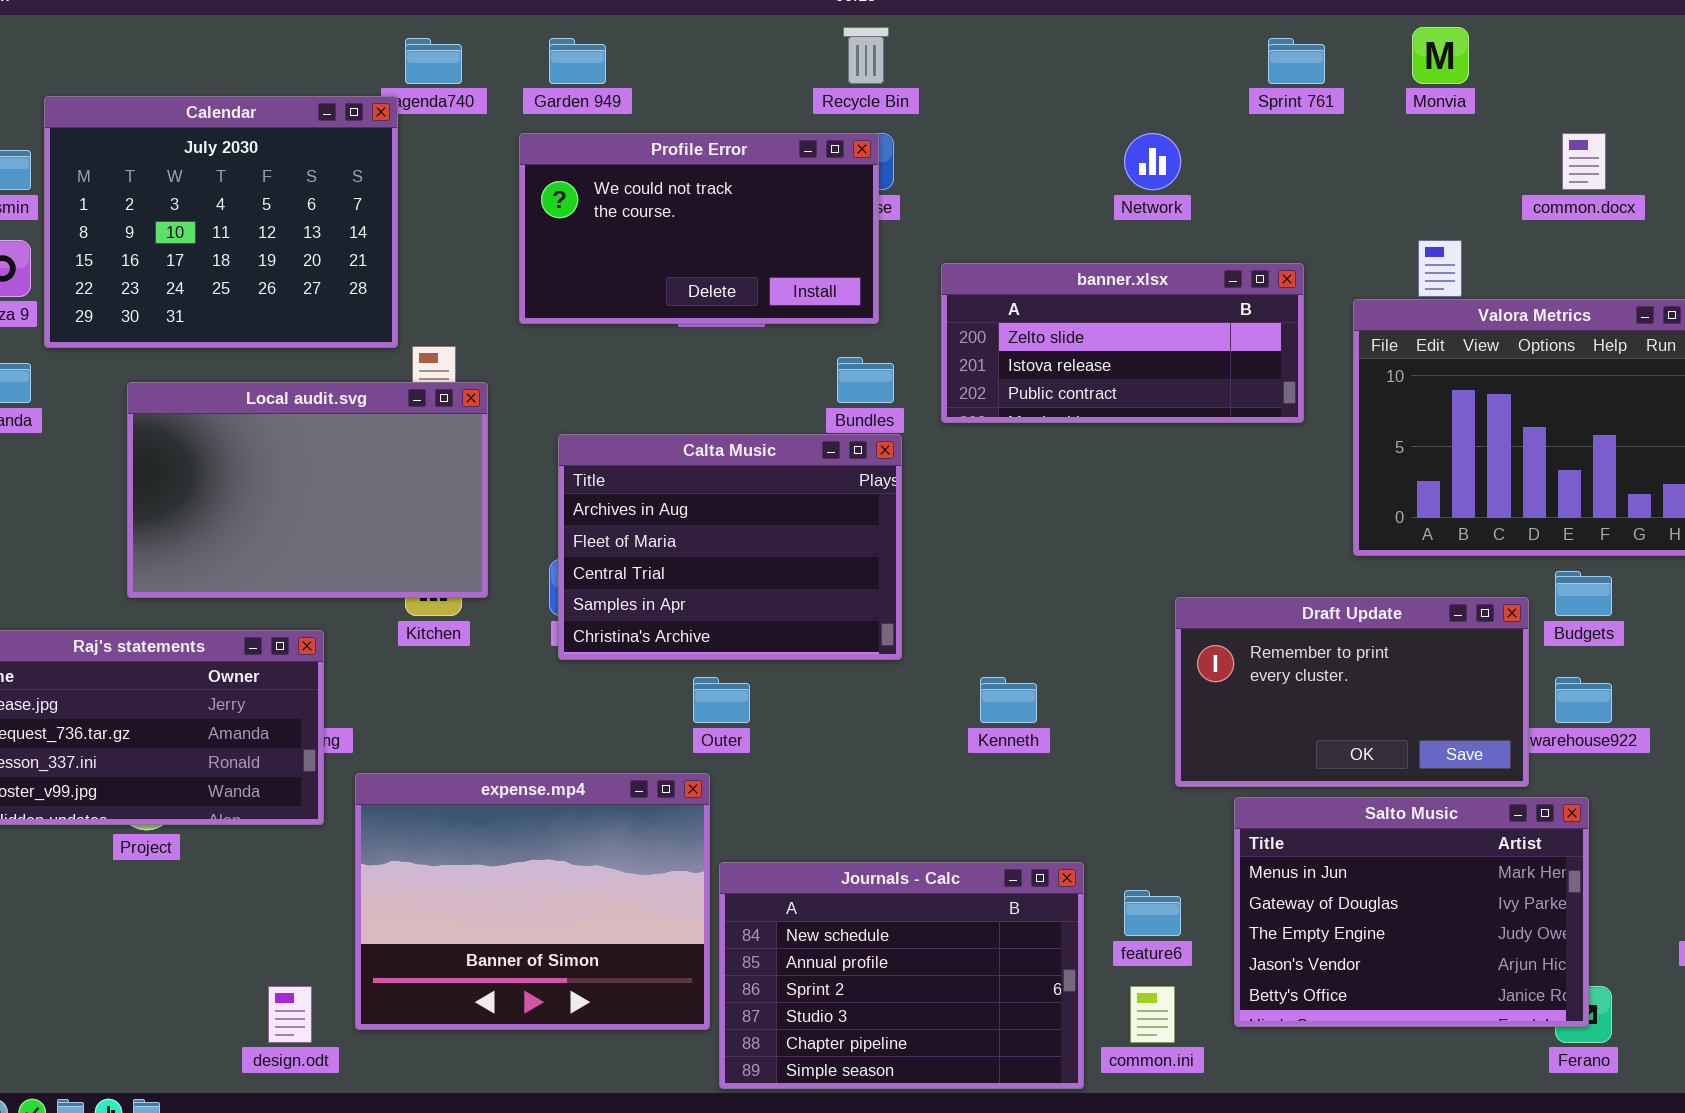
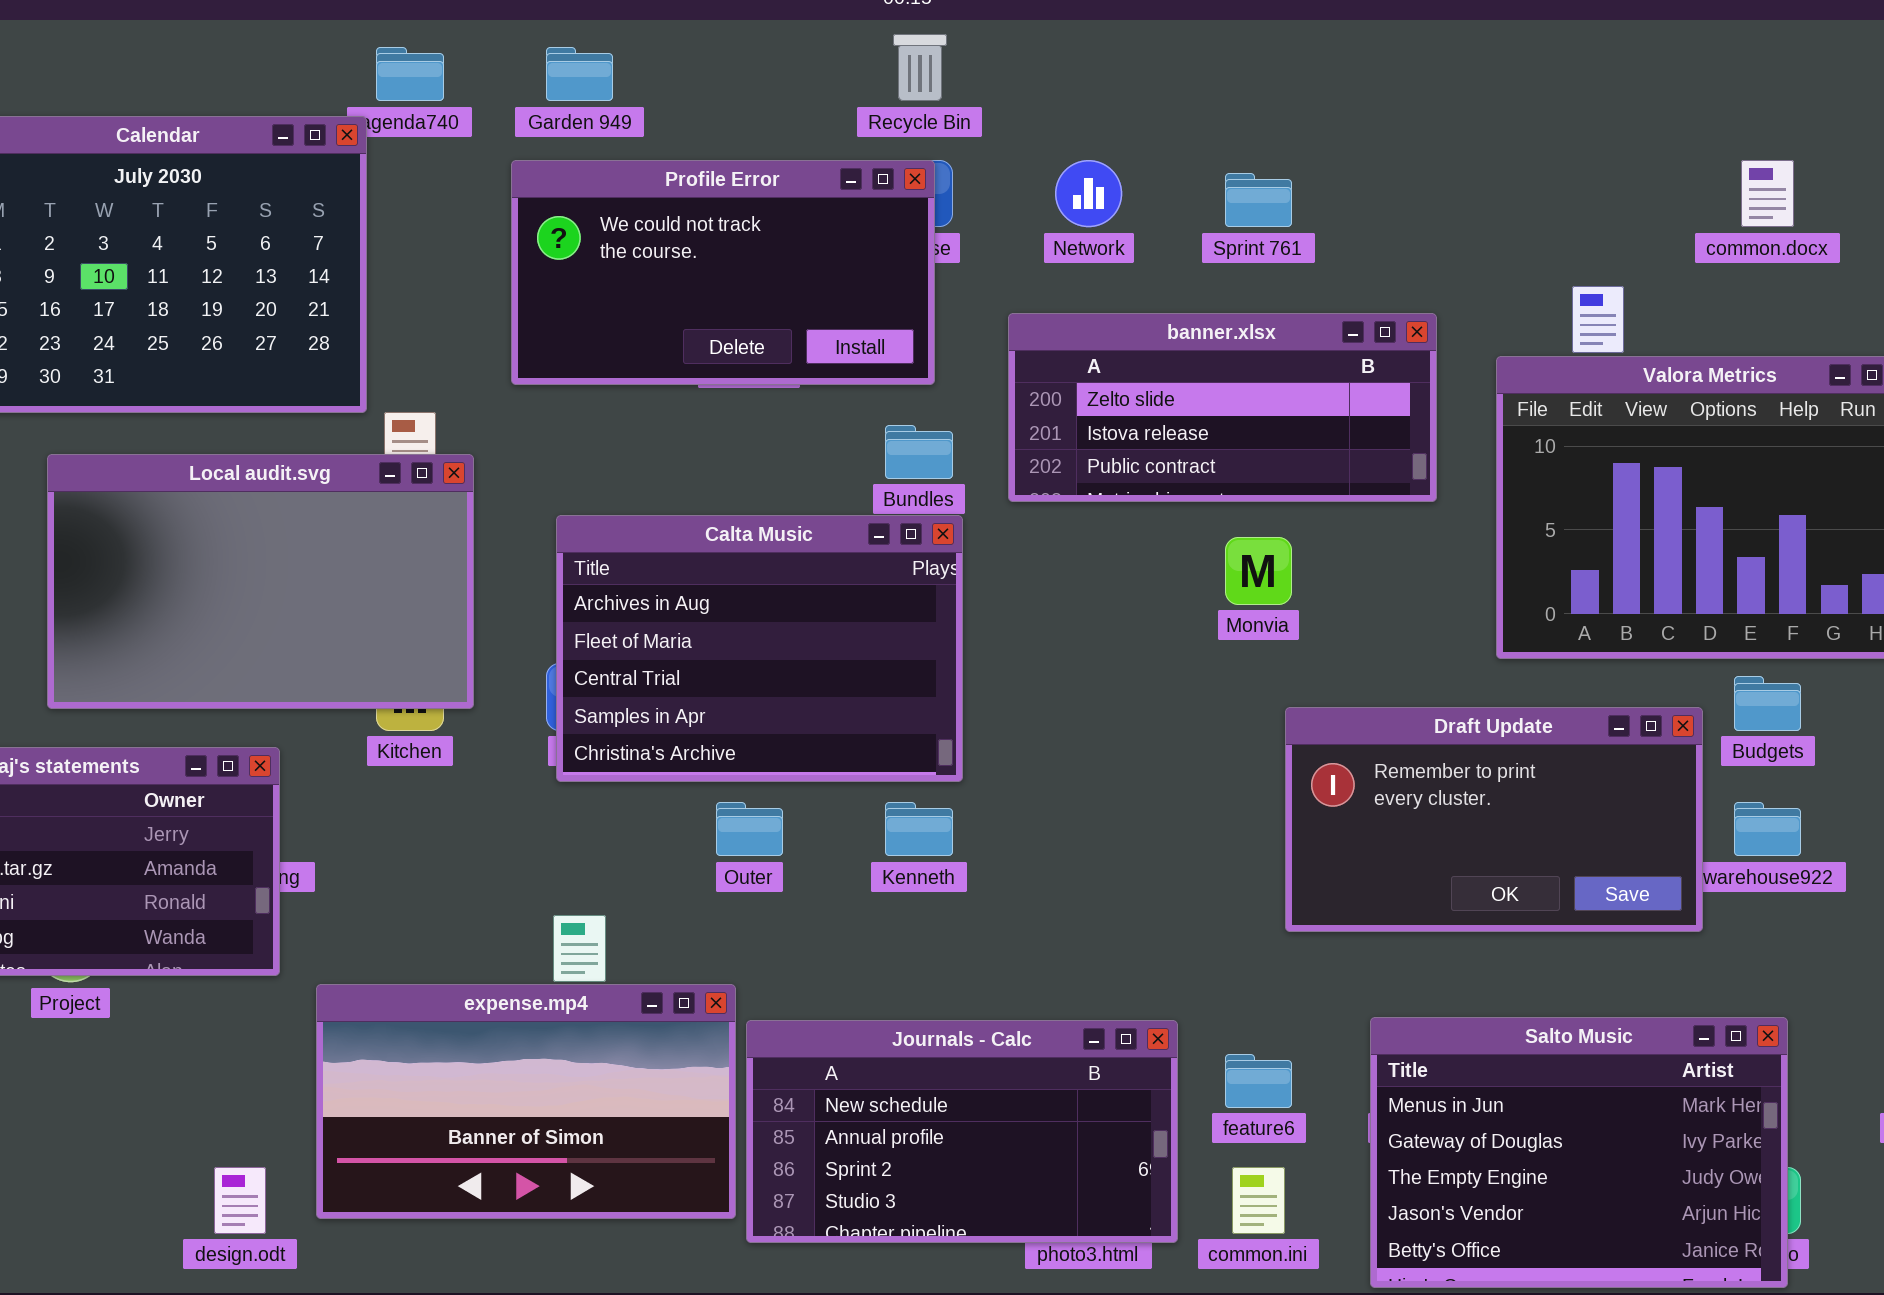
Monvia: [1412,27,1469,84] -> [1225,537,1292,605], moved
Sprint 761: [1268,38,1325,84] -> [1225,173,1292,227], moved
Network: [1124,133,1181,190] -> [1055,160,1122,227], moved
Kenneth: [980,677,1037,723] -> [885,802,953,856], moved
expense.mp4: [355,773,710,1030] -> [316,984,736,1219], resized
Salto Music: [1234,797,1589,1027] -> [1370,1017,1788,1288], moved
Journals - Calc: [719,862,1084,1089] -> [746,1020,1178,1243], resized

